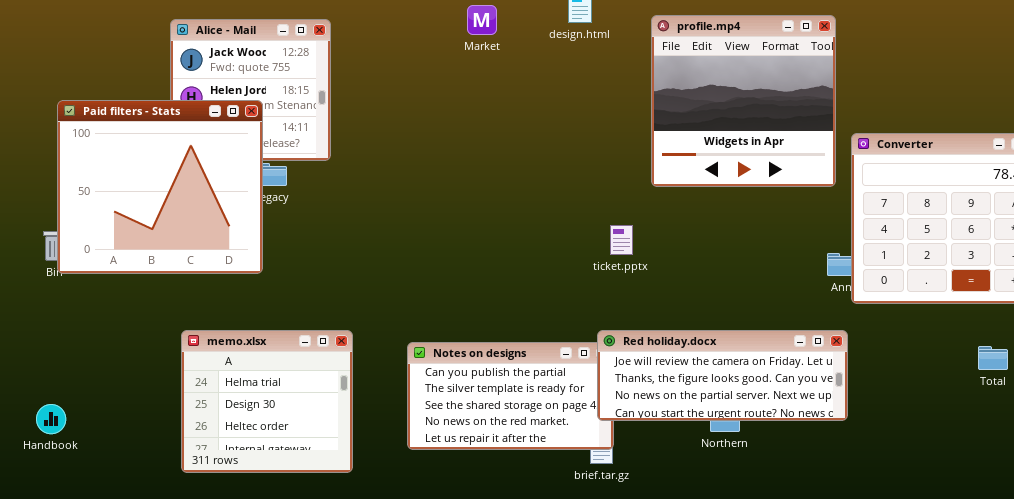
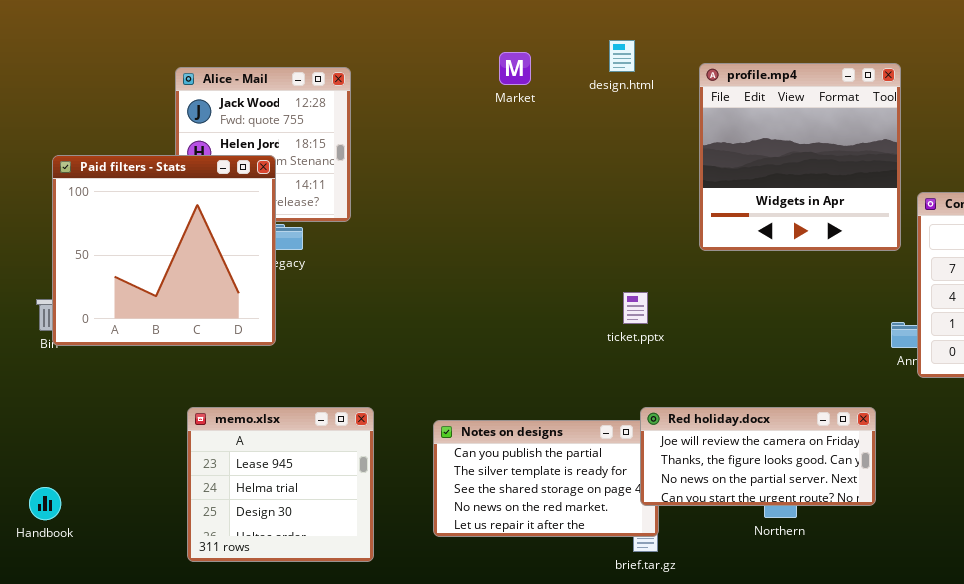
ticket.pptx: [610,225,633,255] -> [623,292,648,324], moved
memo.xlsx: [181,330,353,473] -> [187,407,374,562], scrolled up 1 row
Red holiday.docx: [597,330,848,421] -> [640,407,876,506], resized

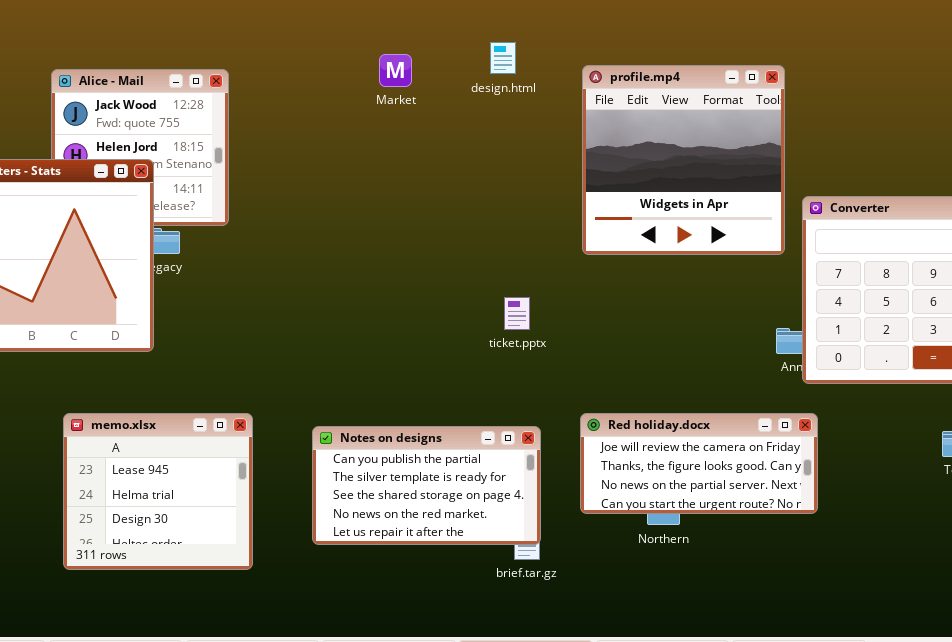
Red holiday.docx: [640,407,876,506] -> [580,413,818,514], moved

